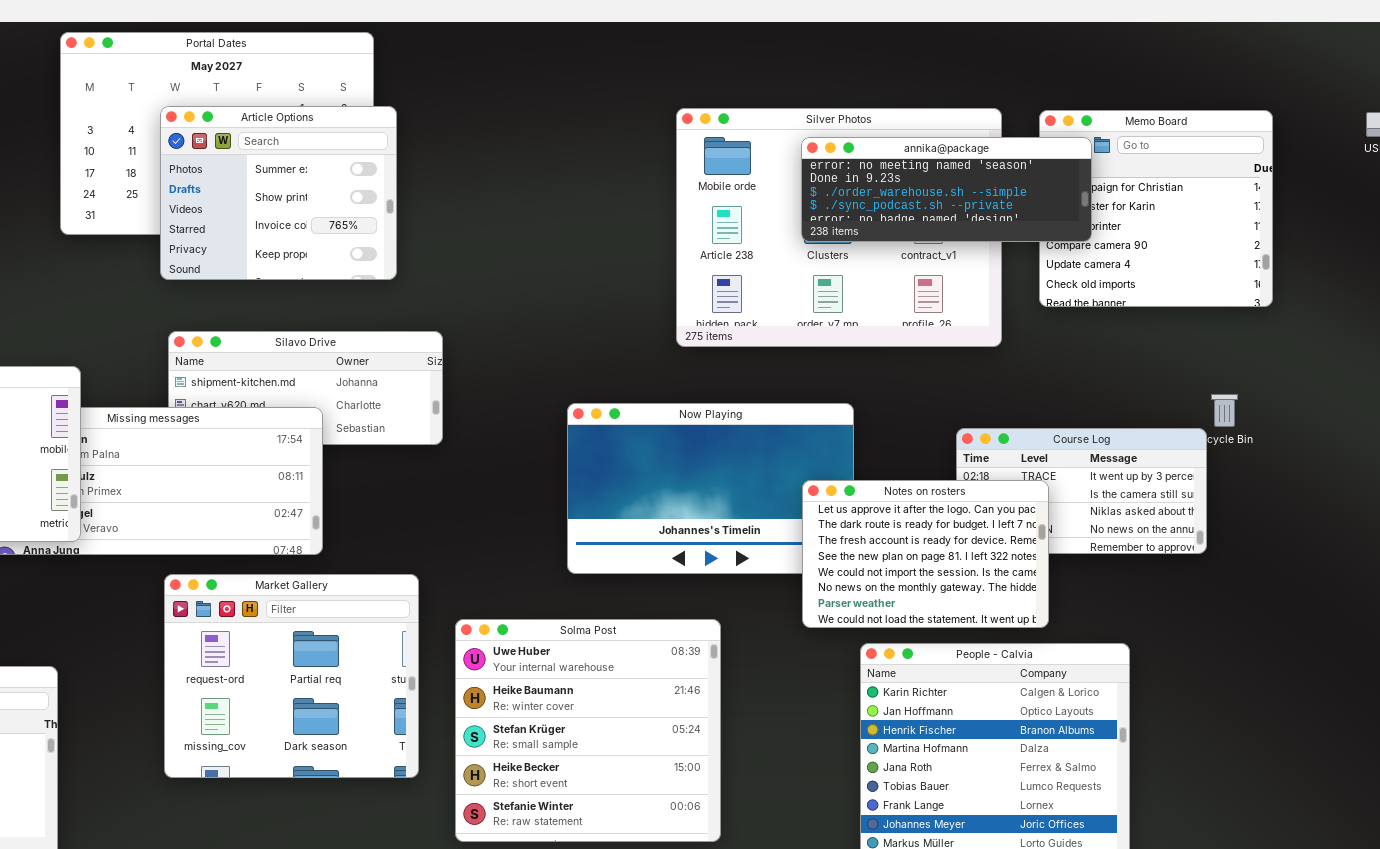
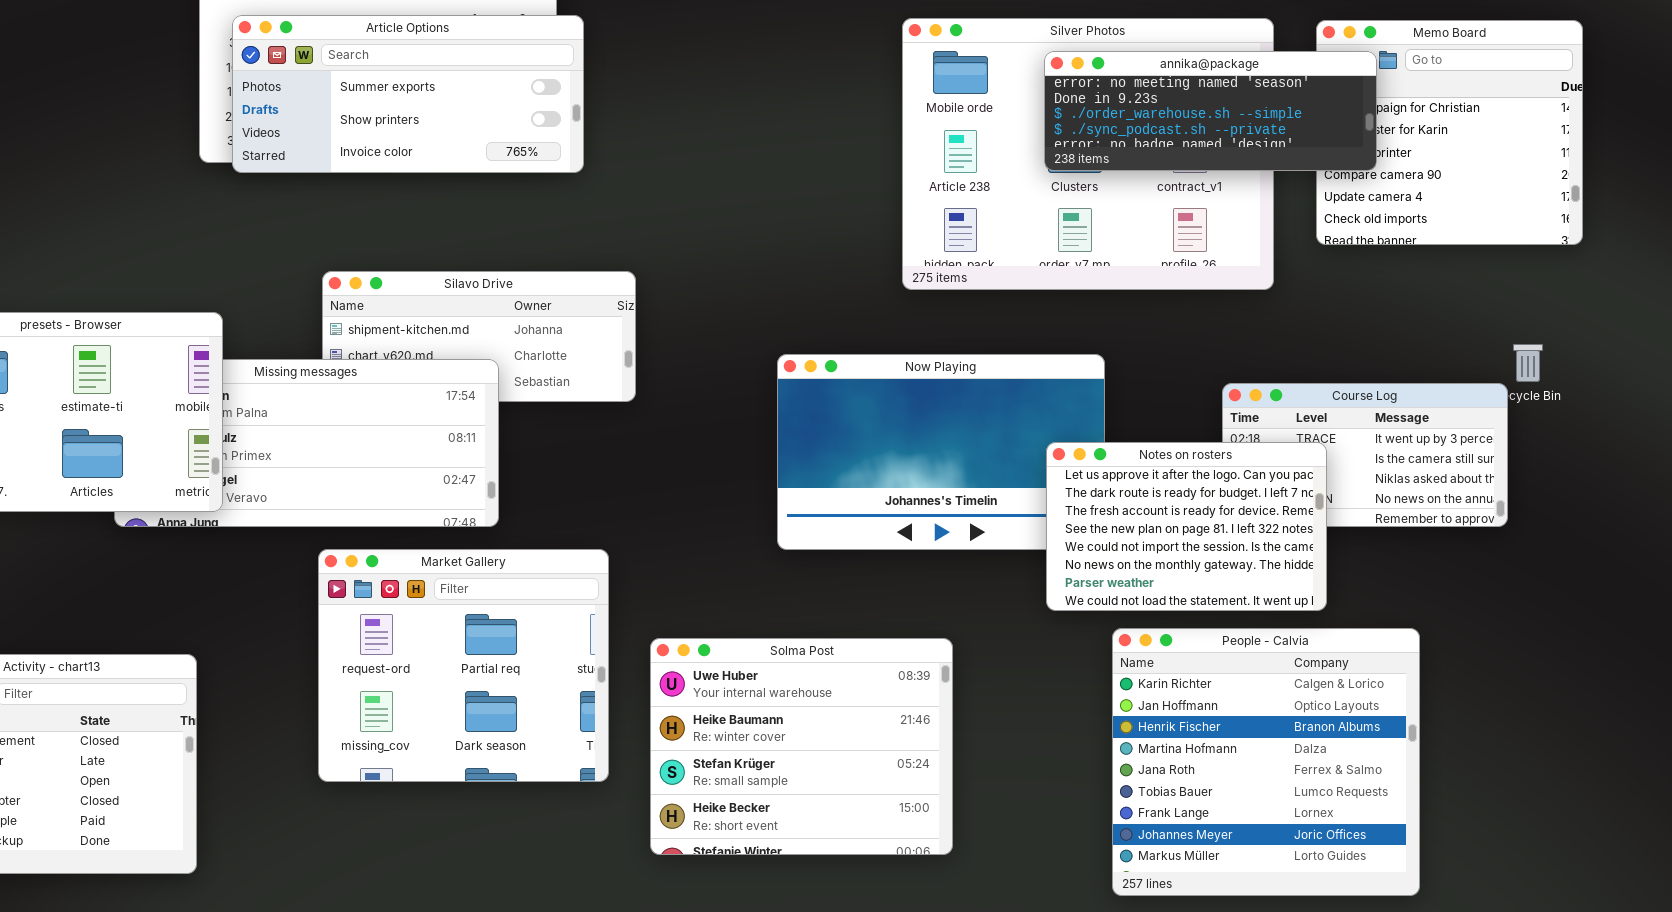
Article Options: [160,106,397,280] -> [232,15,584,173], resized
Solma Post: [455,619,721,842] -> [650,638,953,855], resized

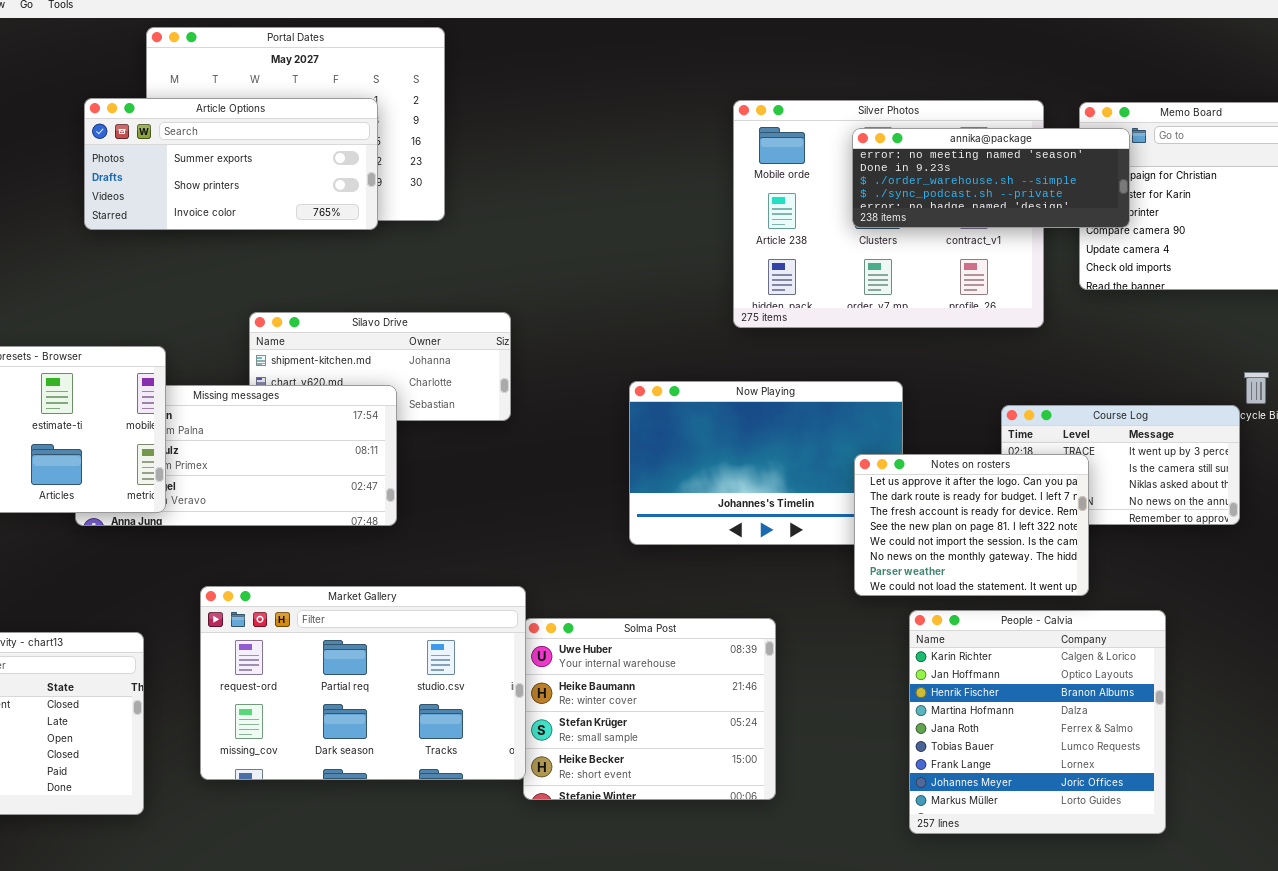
Article Options: [232,15,584,173] -> [84,98,378,230], moved
Market Gallery: [318,549,609,782] -> [200,586,526,780], moved, resized

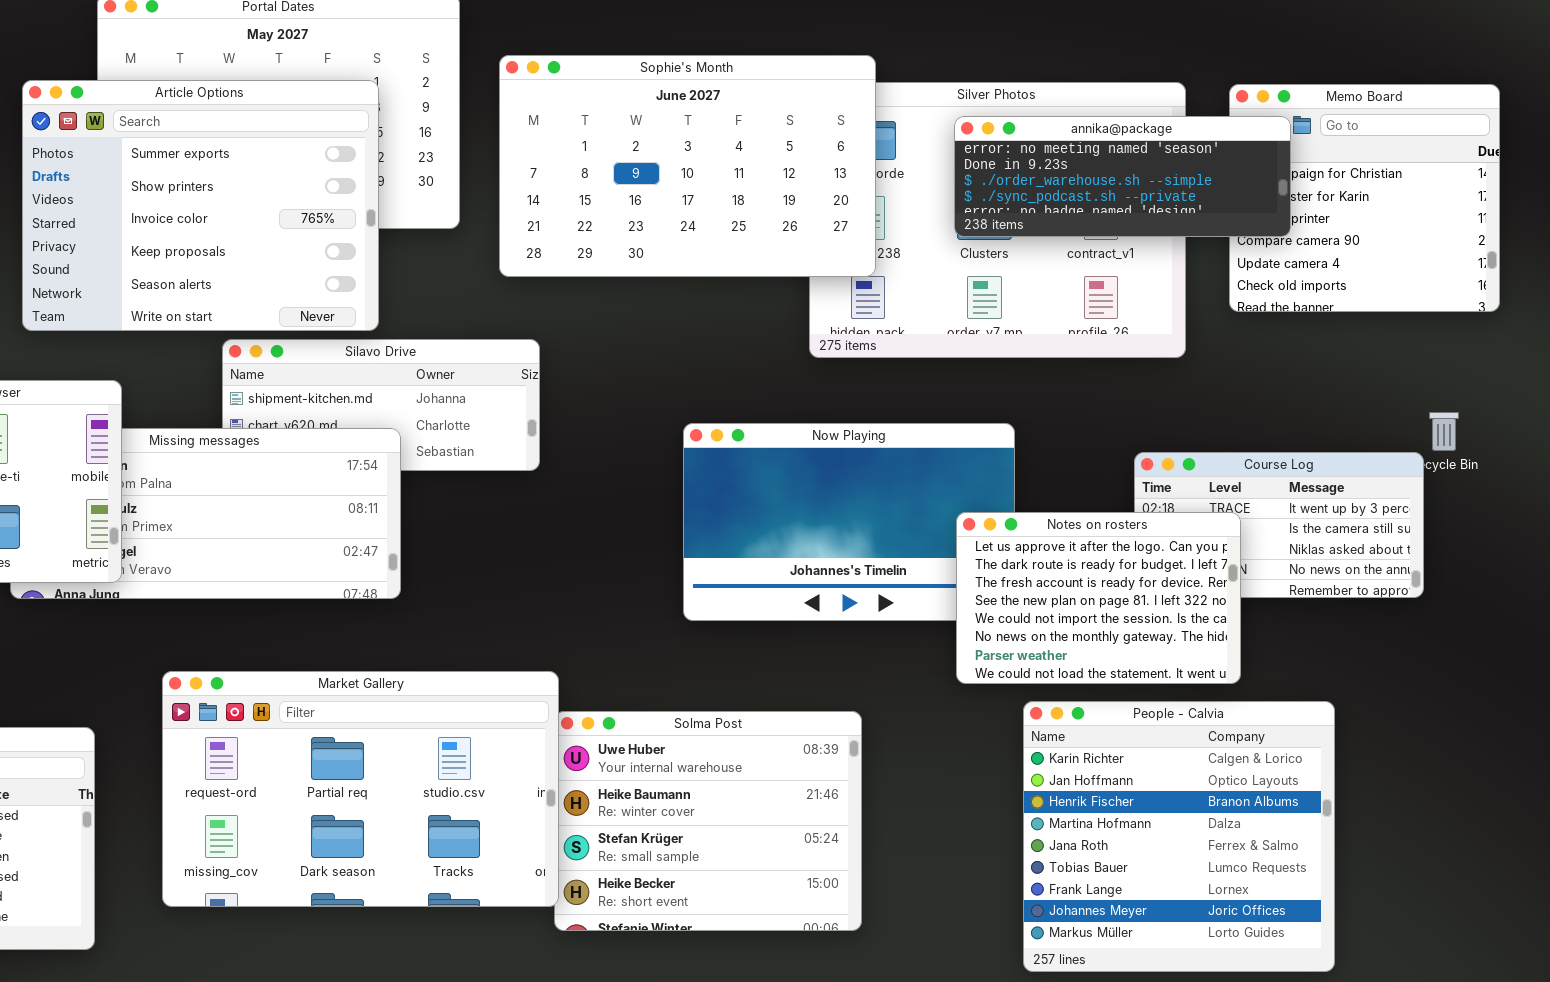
Sophie's Month: none -> [499,55,876,277], opened
Article Options: [84,98,378,230] -> [22,80,379,331], resized

